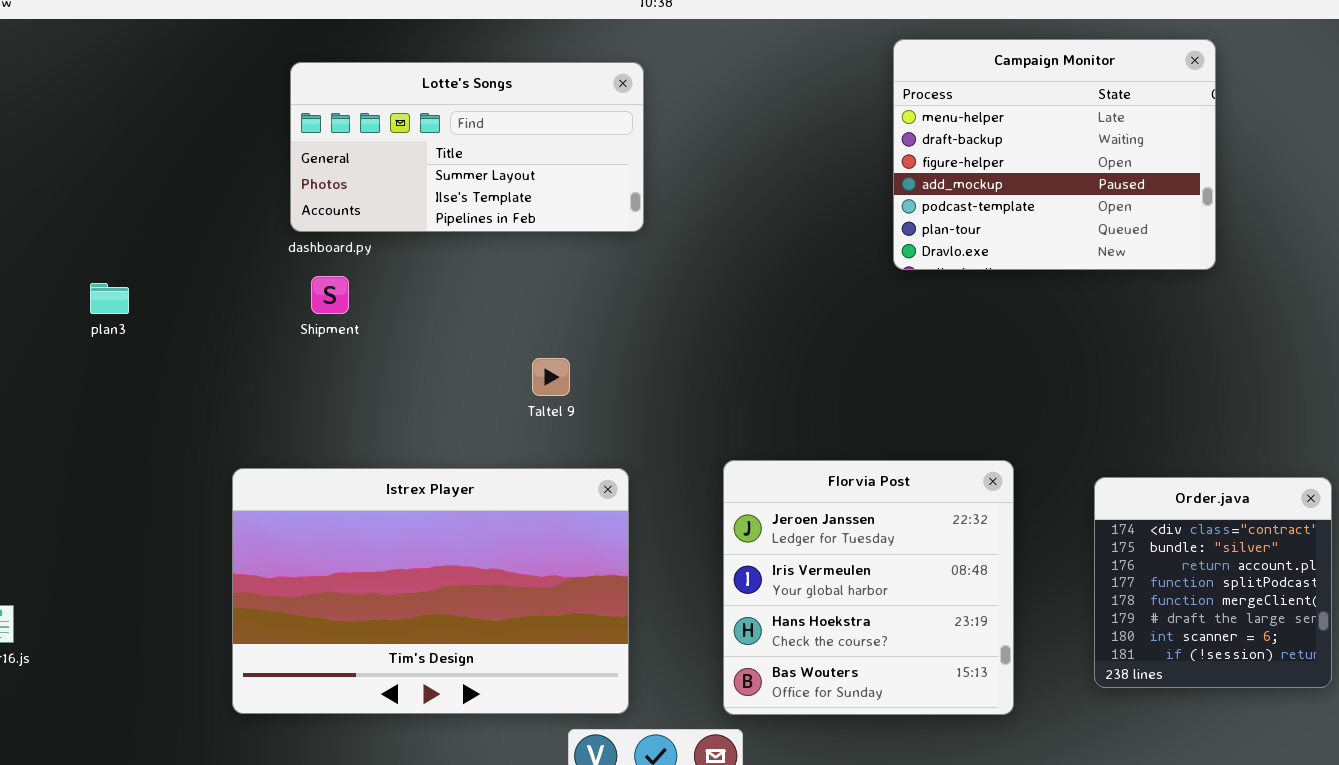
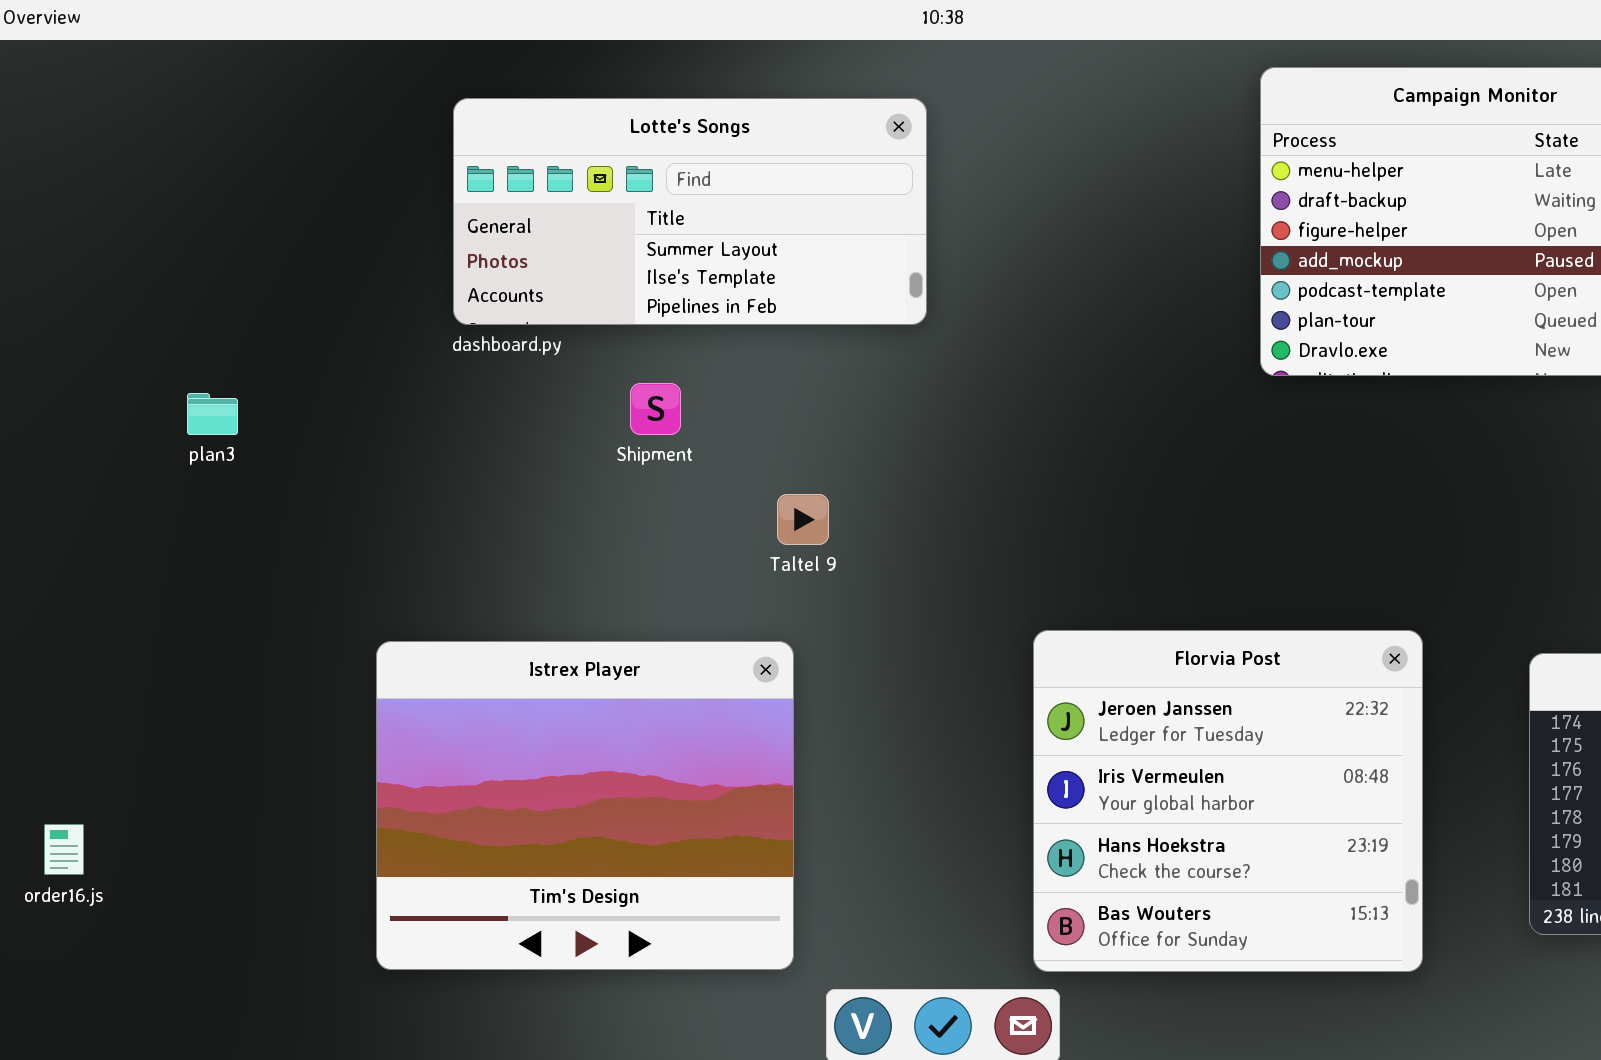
Shipment: [311,276,349,314] -> [630,383,681,435], moved
Istrex Player: [232,468,629,714] -> [376,641,794,970], resized

